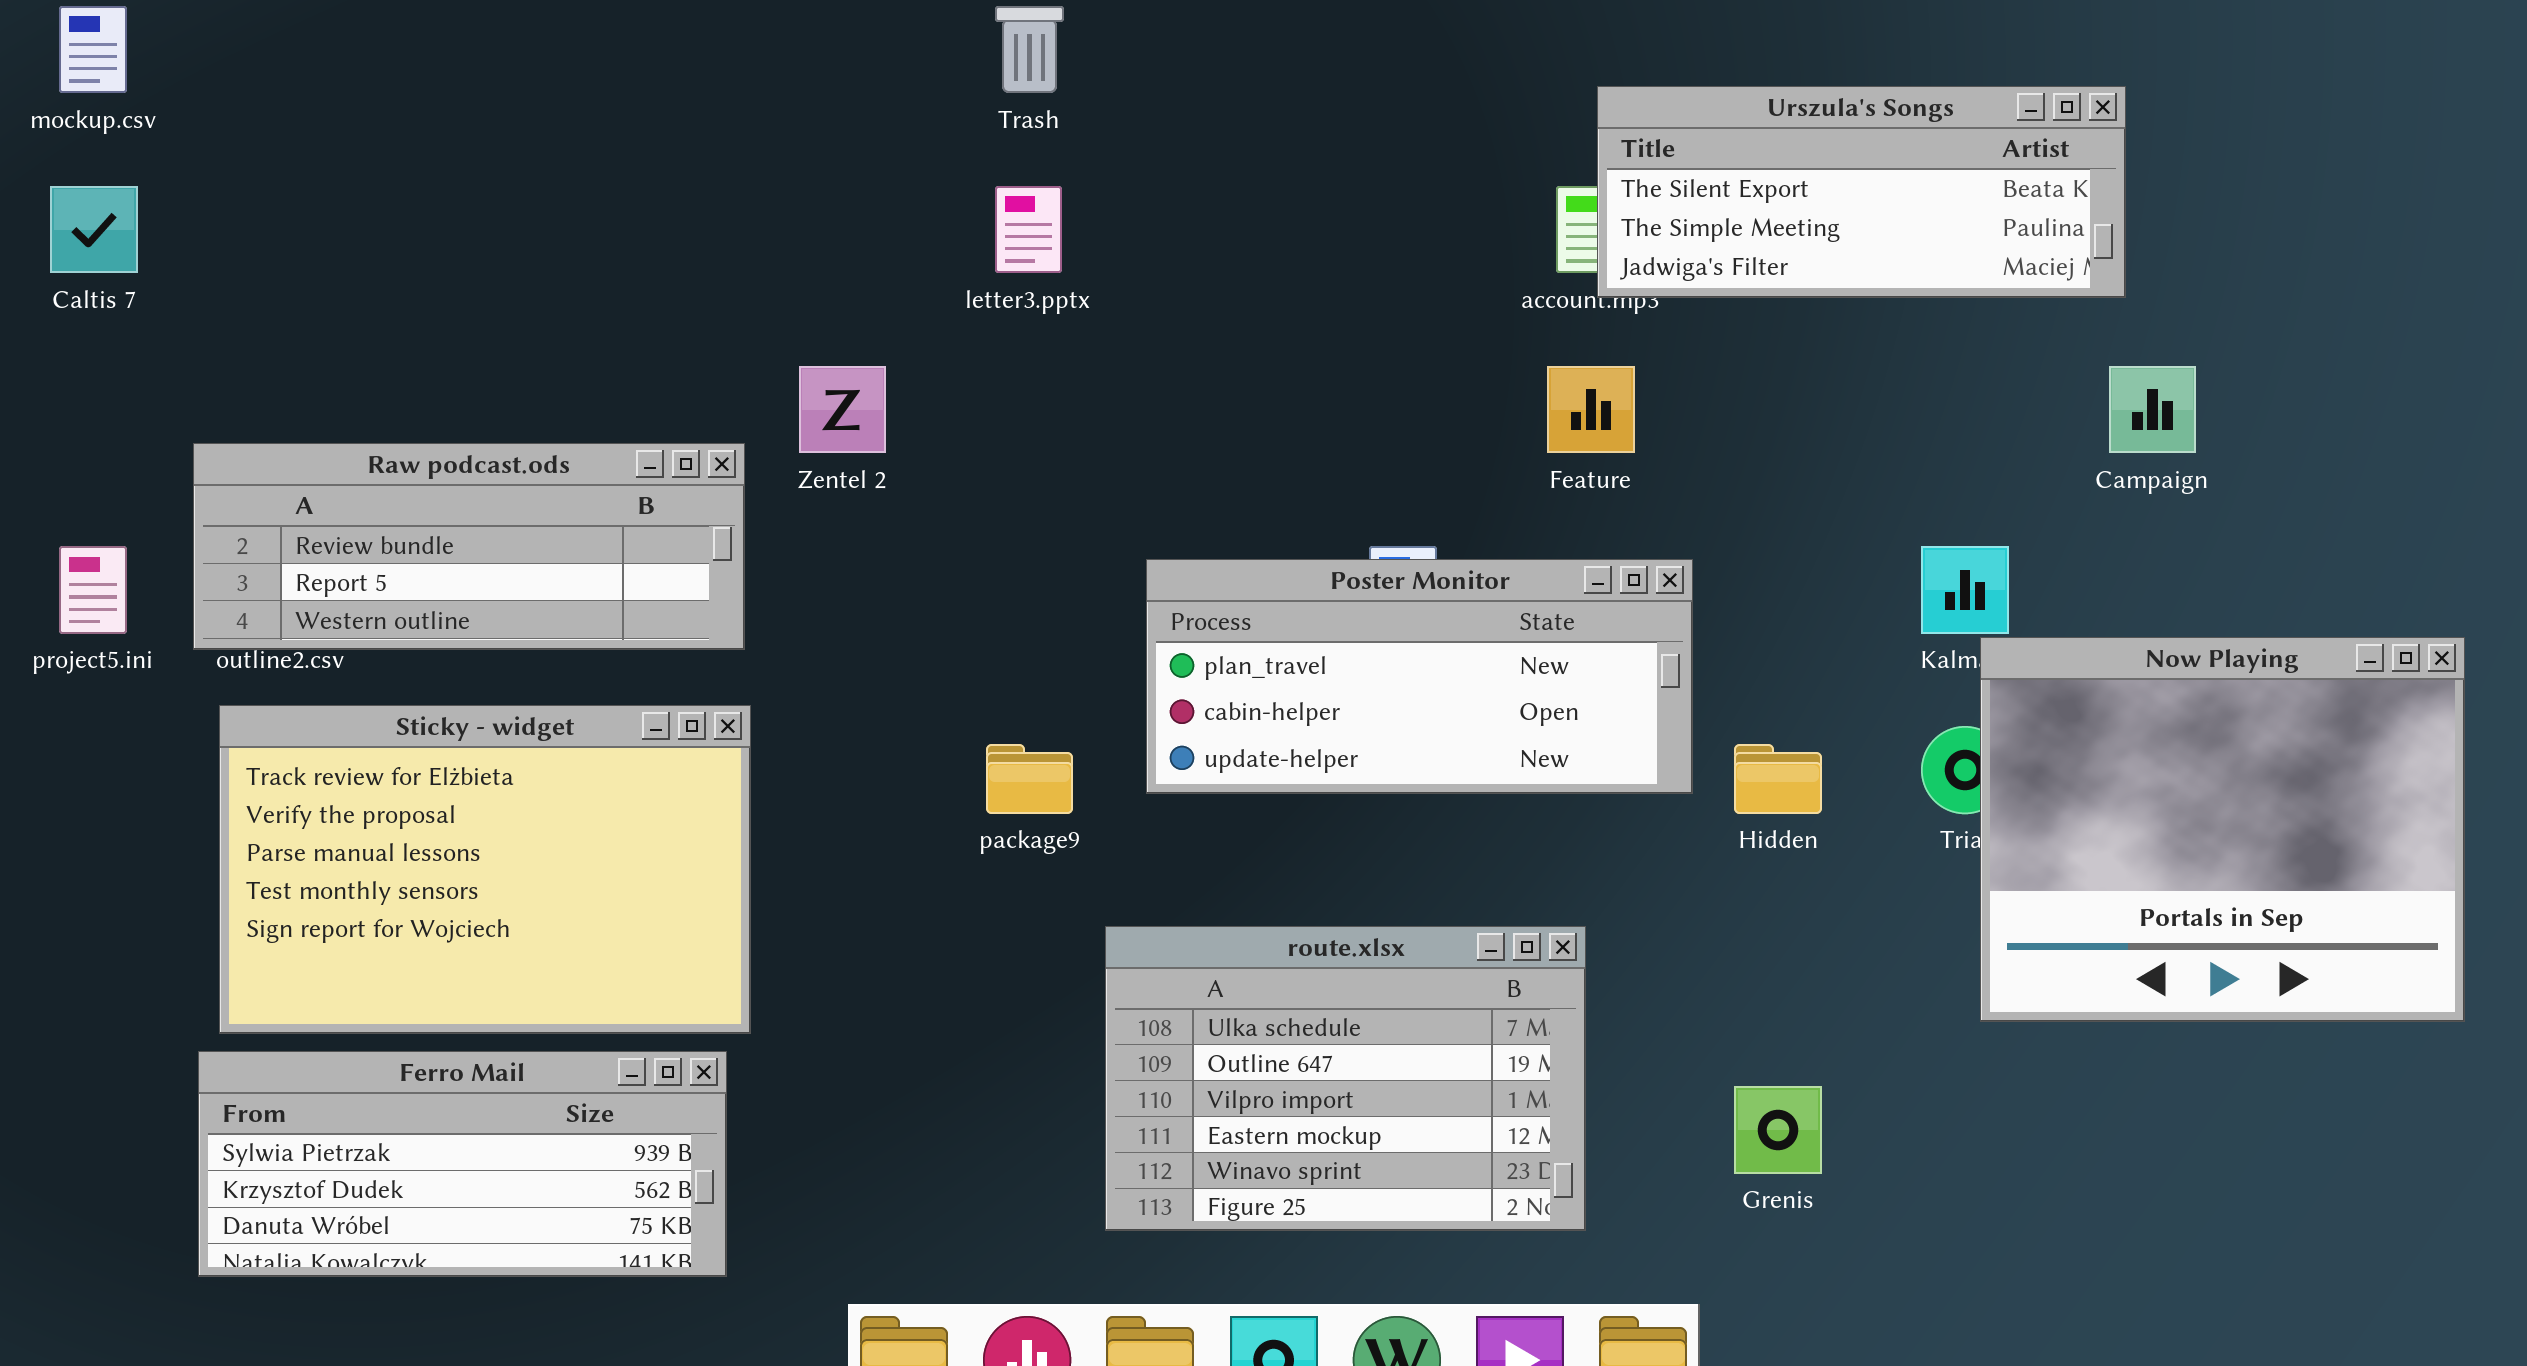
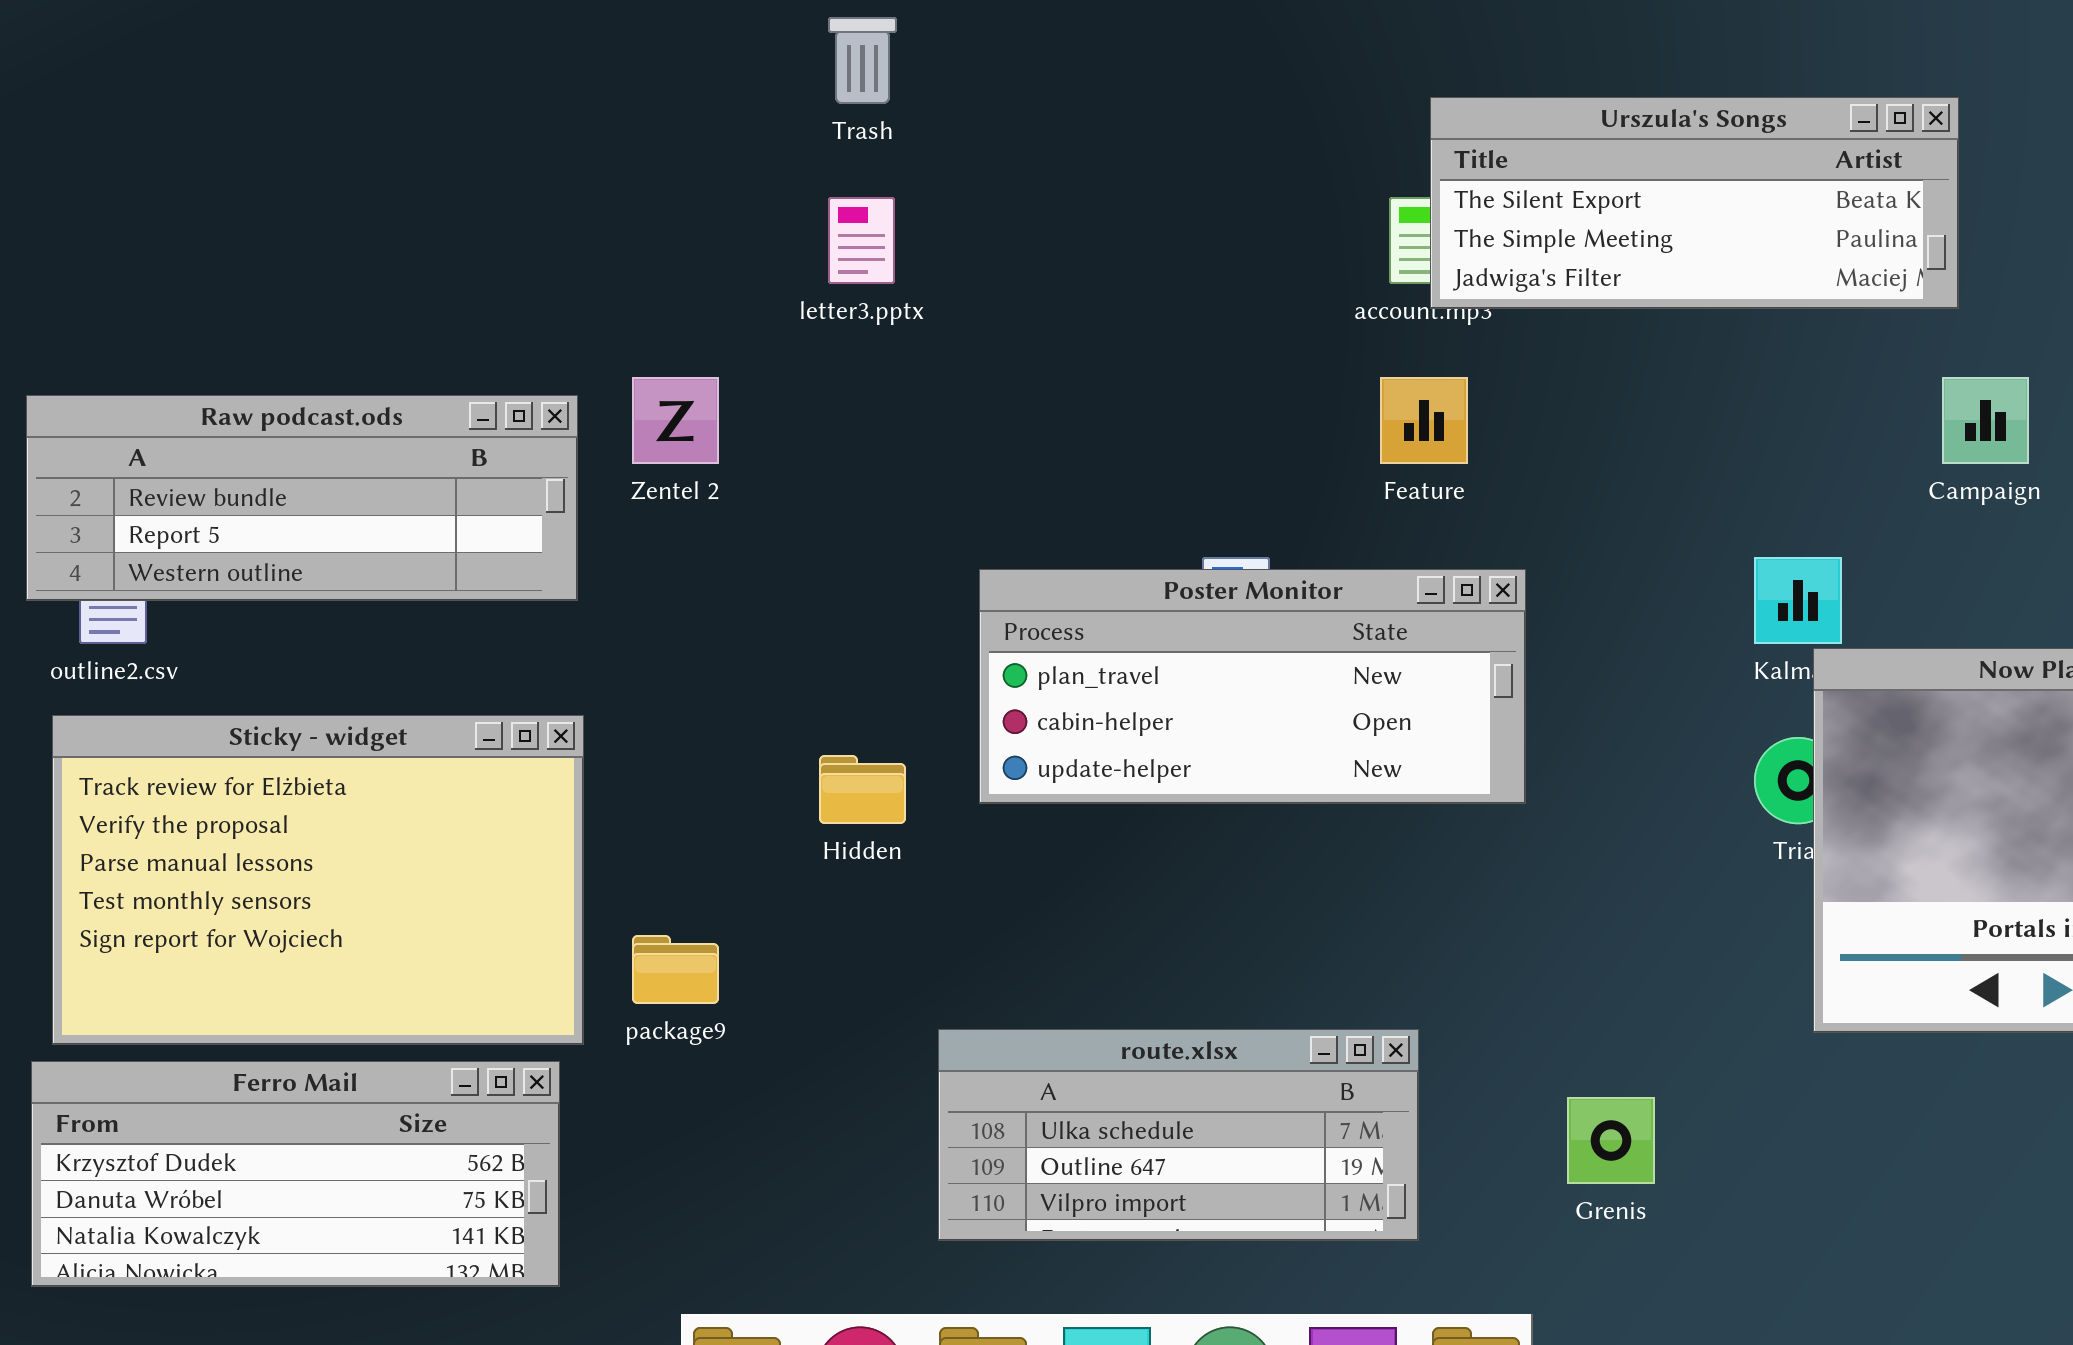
Raw podcast.ods: [193,443,745,650] -> [26,395,578,601], moved
package9: [986,744,1073,814] -> [632,935,719,1004], moved
Hidden: [1734,744,1822,814] -> [819,755,906,824], moved
route.xlsx: [1105,926,1586,1231] -> [938,1029,1419,1241], resized
Ferro Mail: [198,1051,727,1277] -> [31,1061,560,1287], scrolled down 1 row

